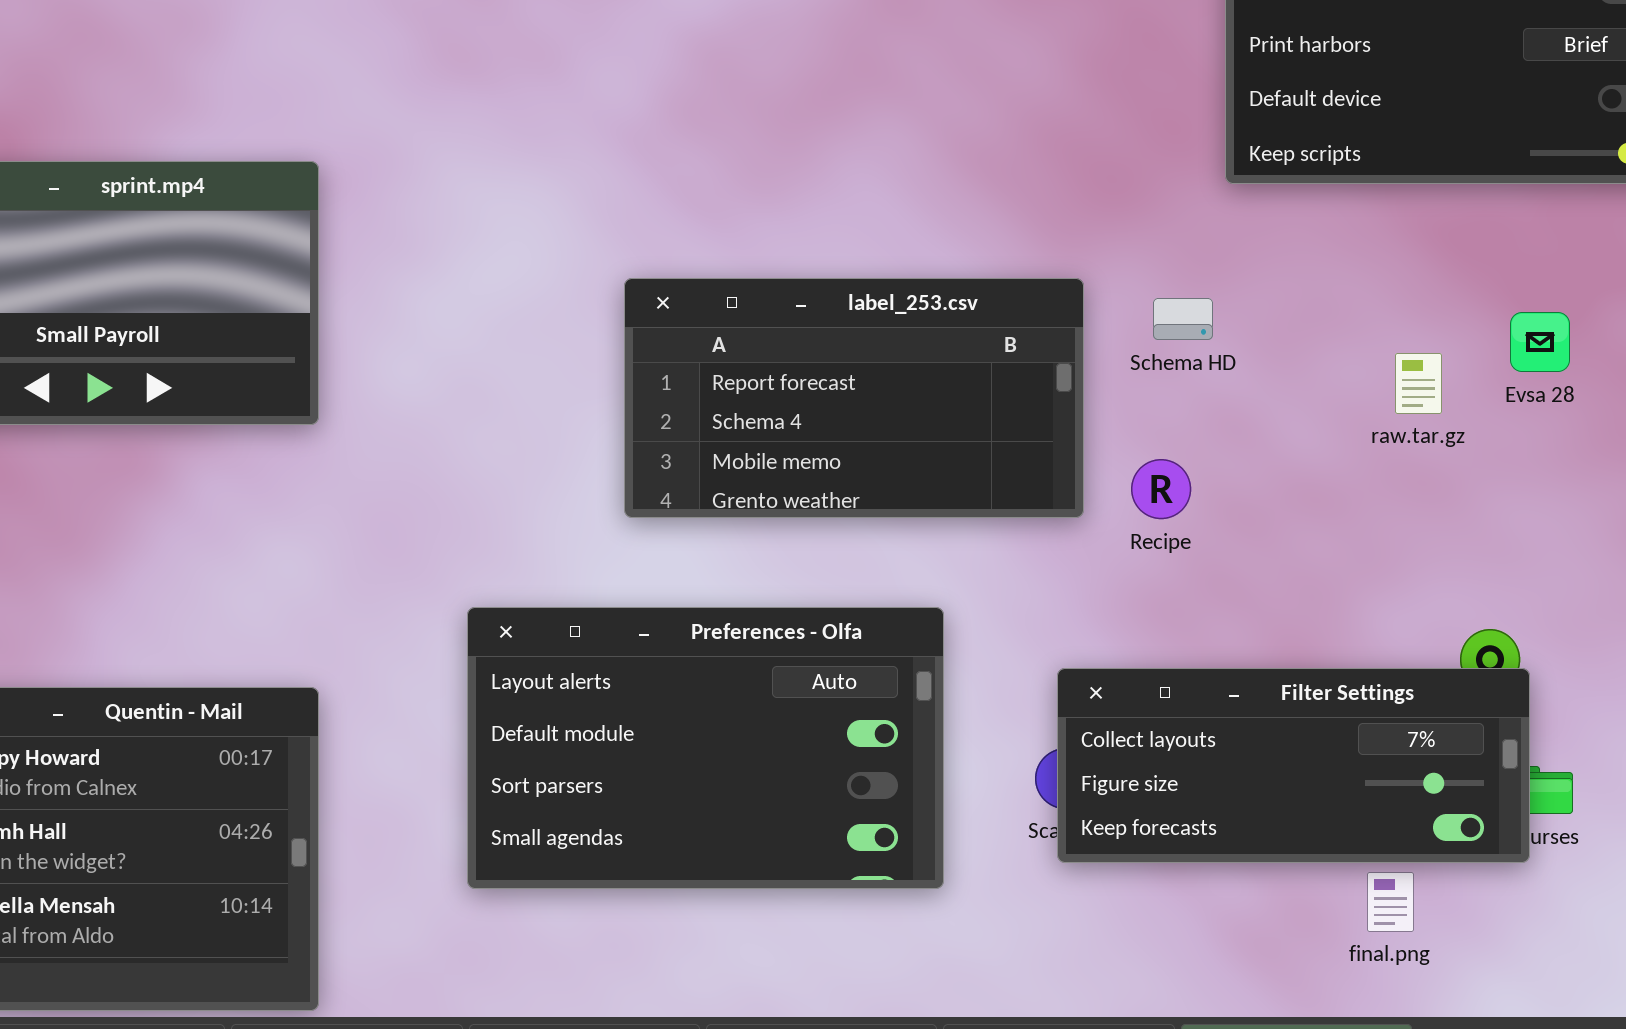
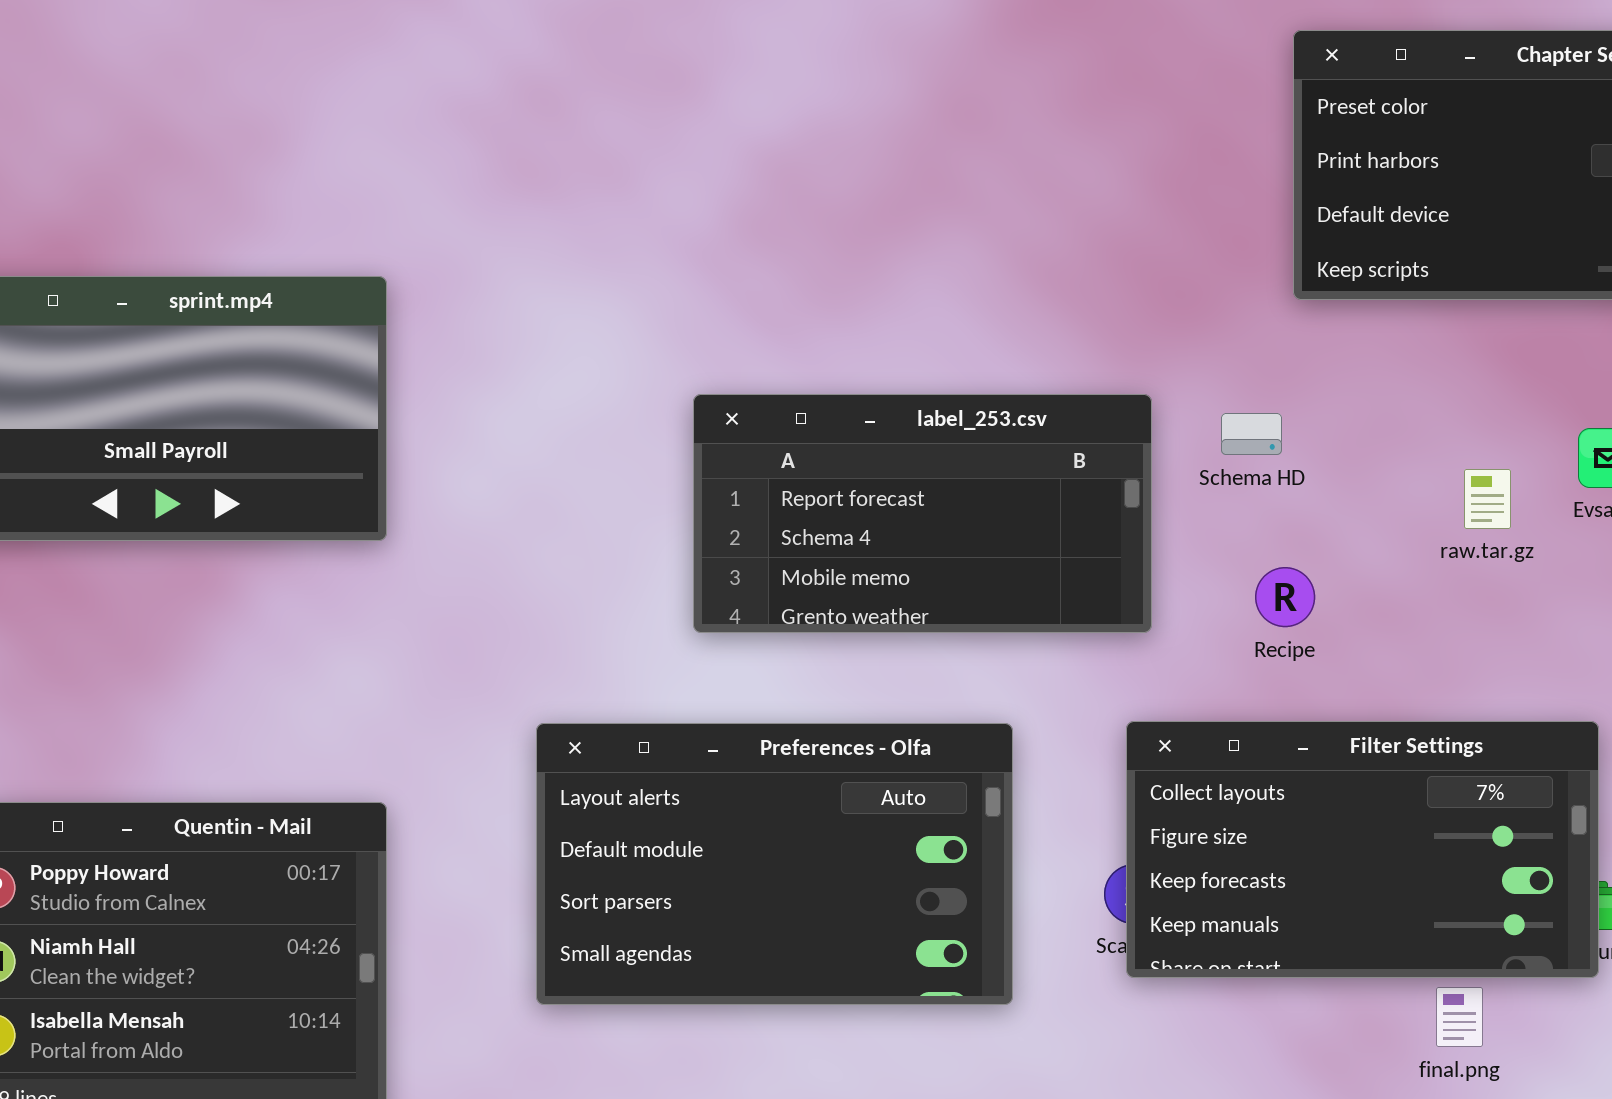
Recipe: [1131,459,1191,519] -> [1255,567,1315,627], moved
Filter Settings: [1057,668,1530,863] -> [1126,721,1599,978], resized

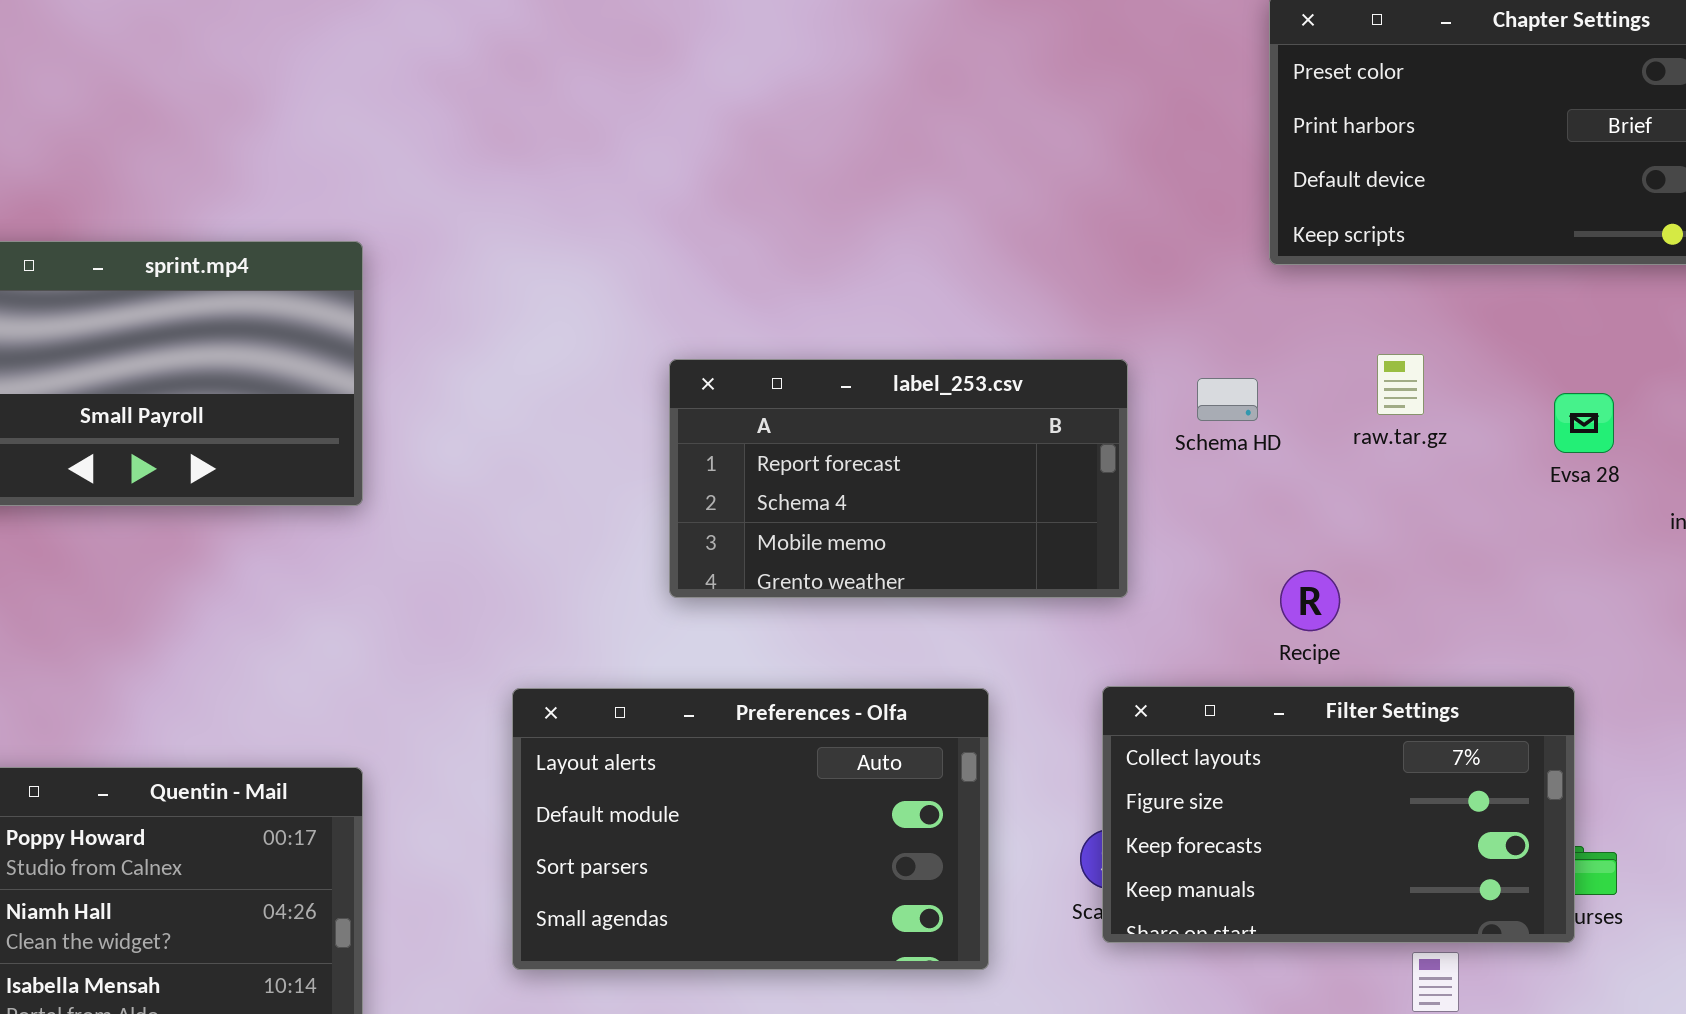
raw.tar.gz: [1464,469,1511,529] -> [1377,354,1424,415], moved
Recipe: [1255,567,1315,627] -> [1280,570,1340,631], moved

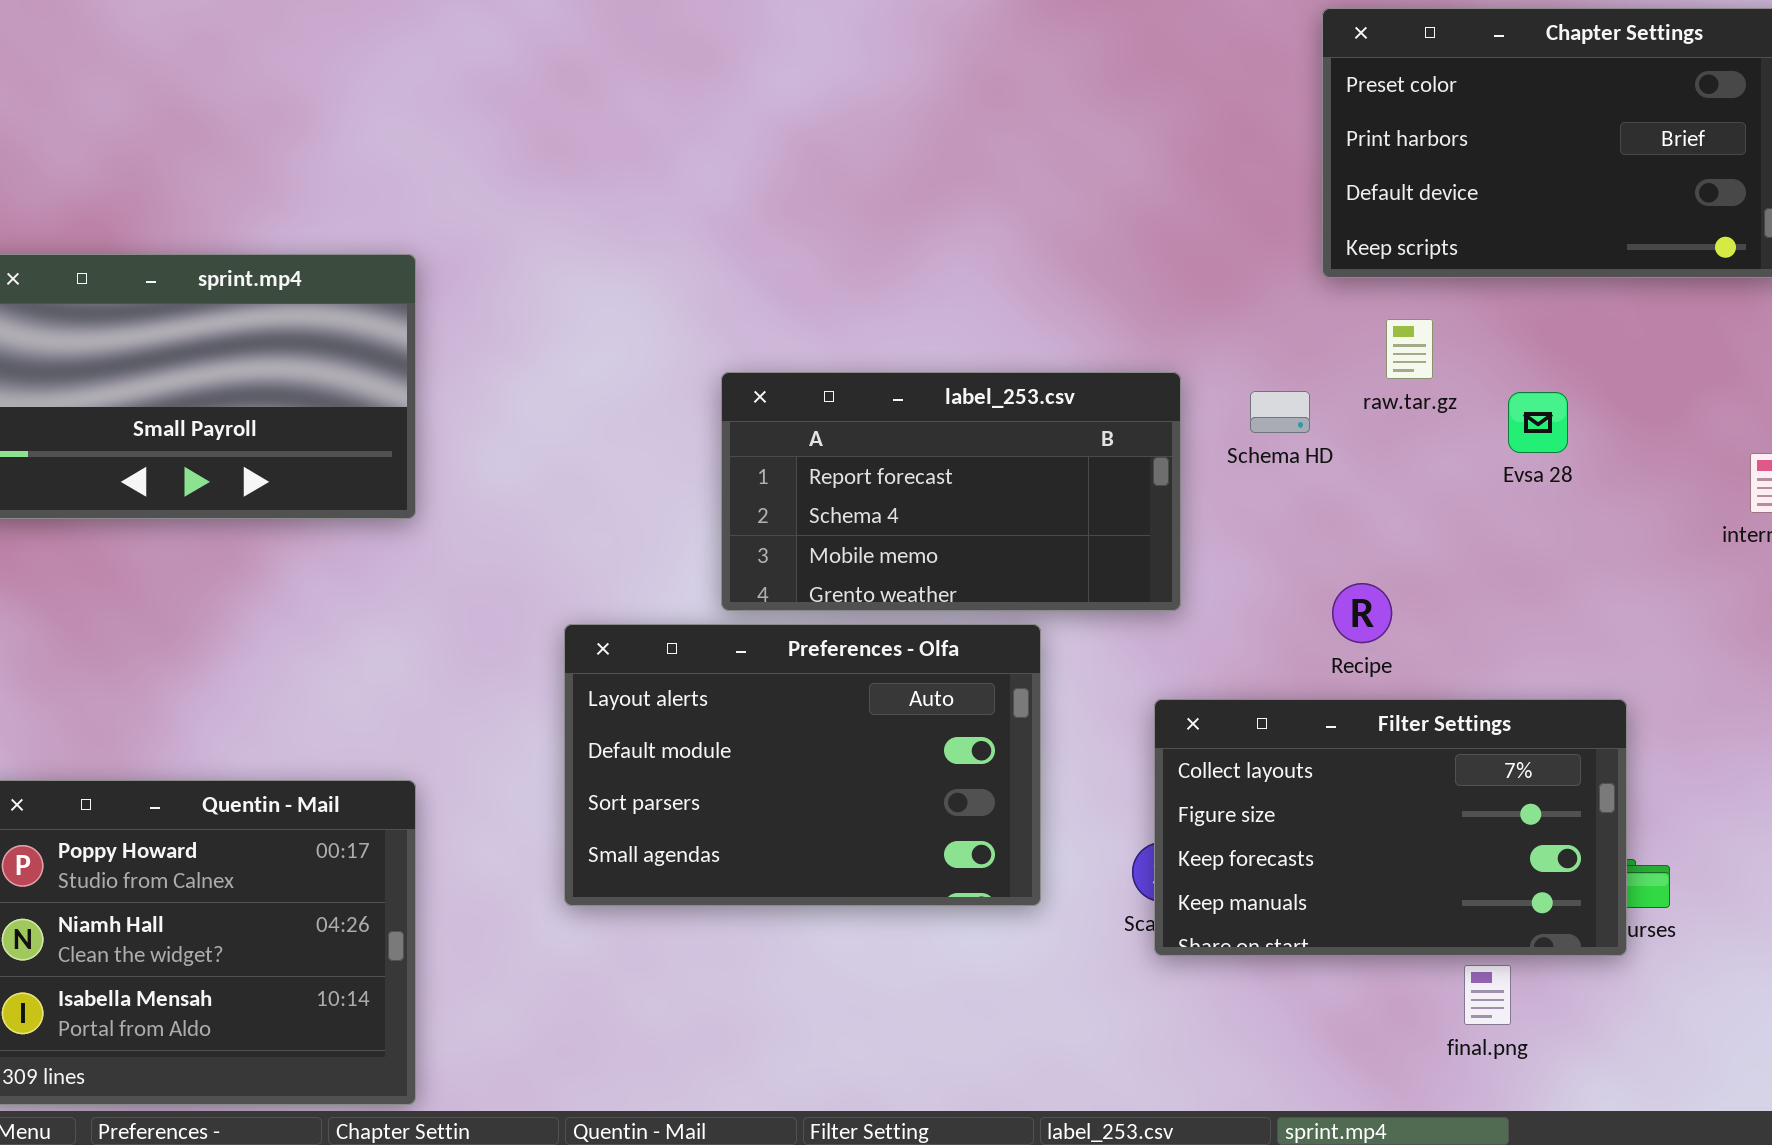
raw.tar.gz: [1377,354,1424,415] -> [1386,319,1433,379], moved
Evsa 28: [1554,393,1614,453] -> [1508,392,1568,453], moved
Preferences - Olfa: [512,688,989,970] -> [564,624,1041,906], moved

